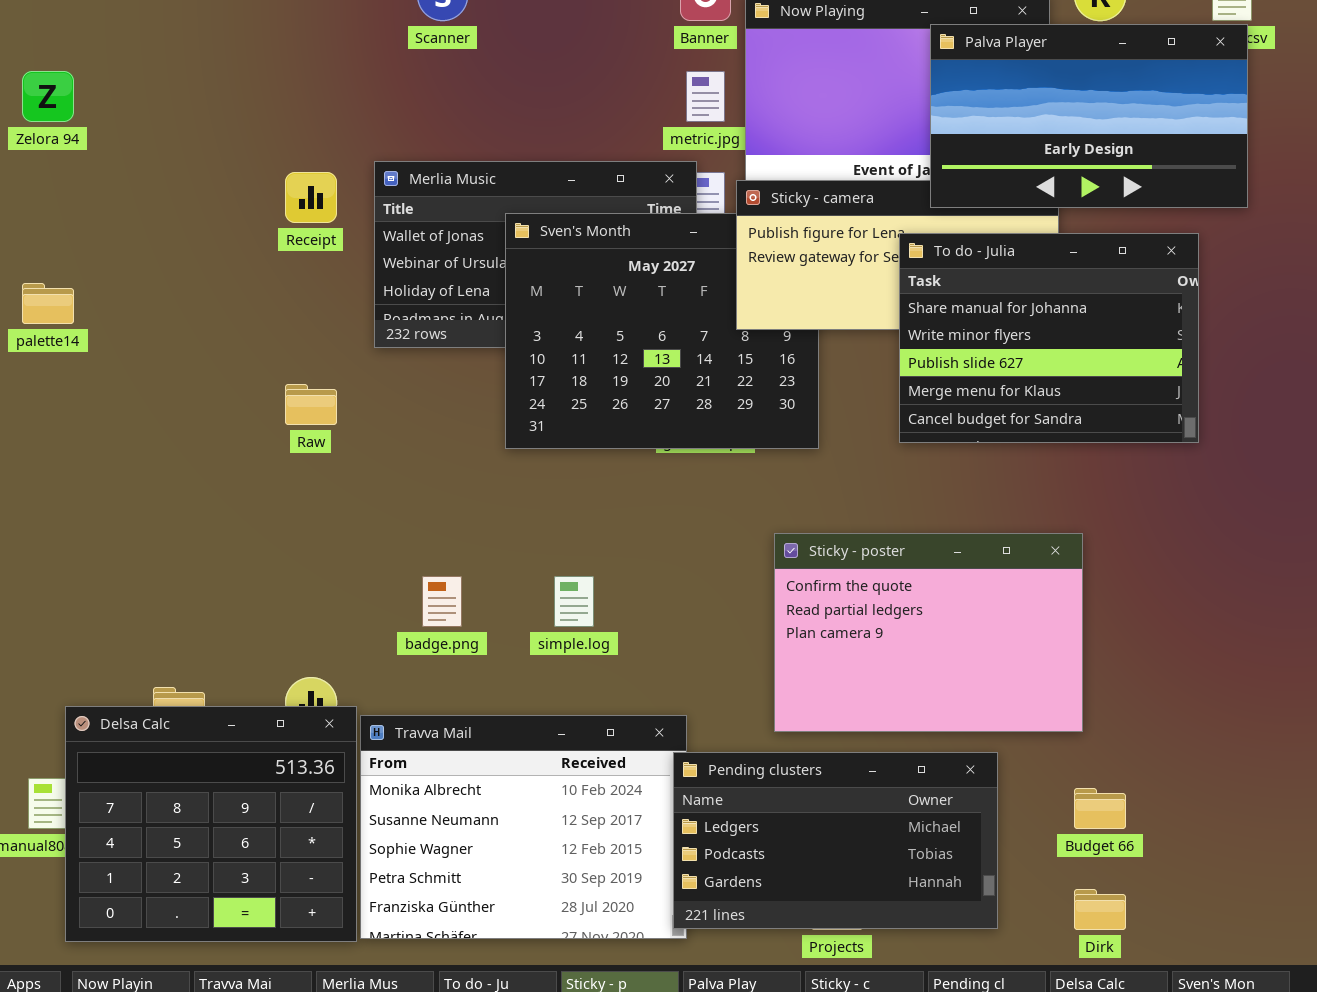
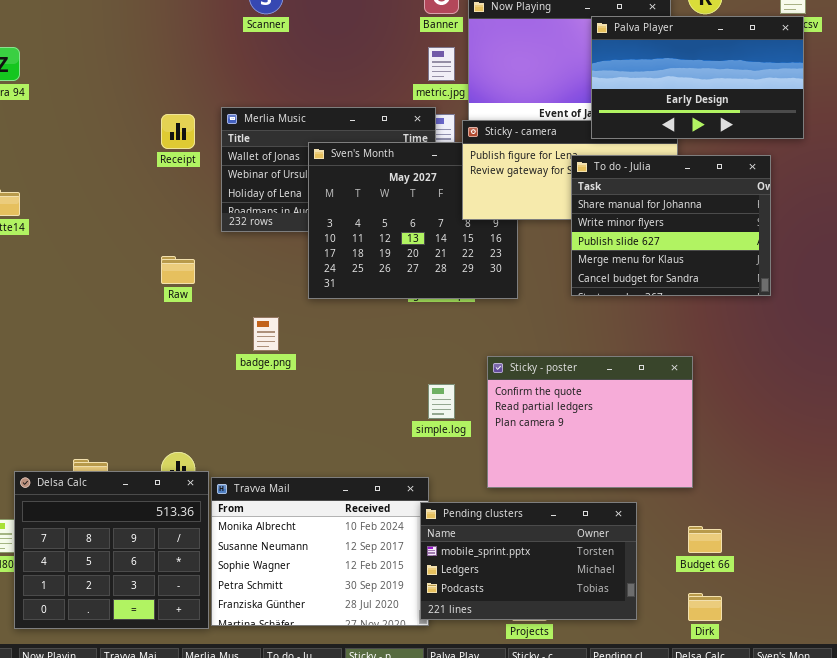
badge.png: [422,576,462,627] -> [253,317,279,351], moved
simple.log: [554,576,594,627] -> [428,384,455,419], moved
Pending clusters: [673,752,998,929] -> [420,502,637,620], scrolled up 1 row

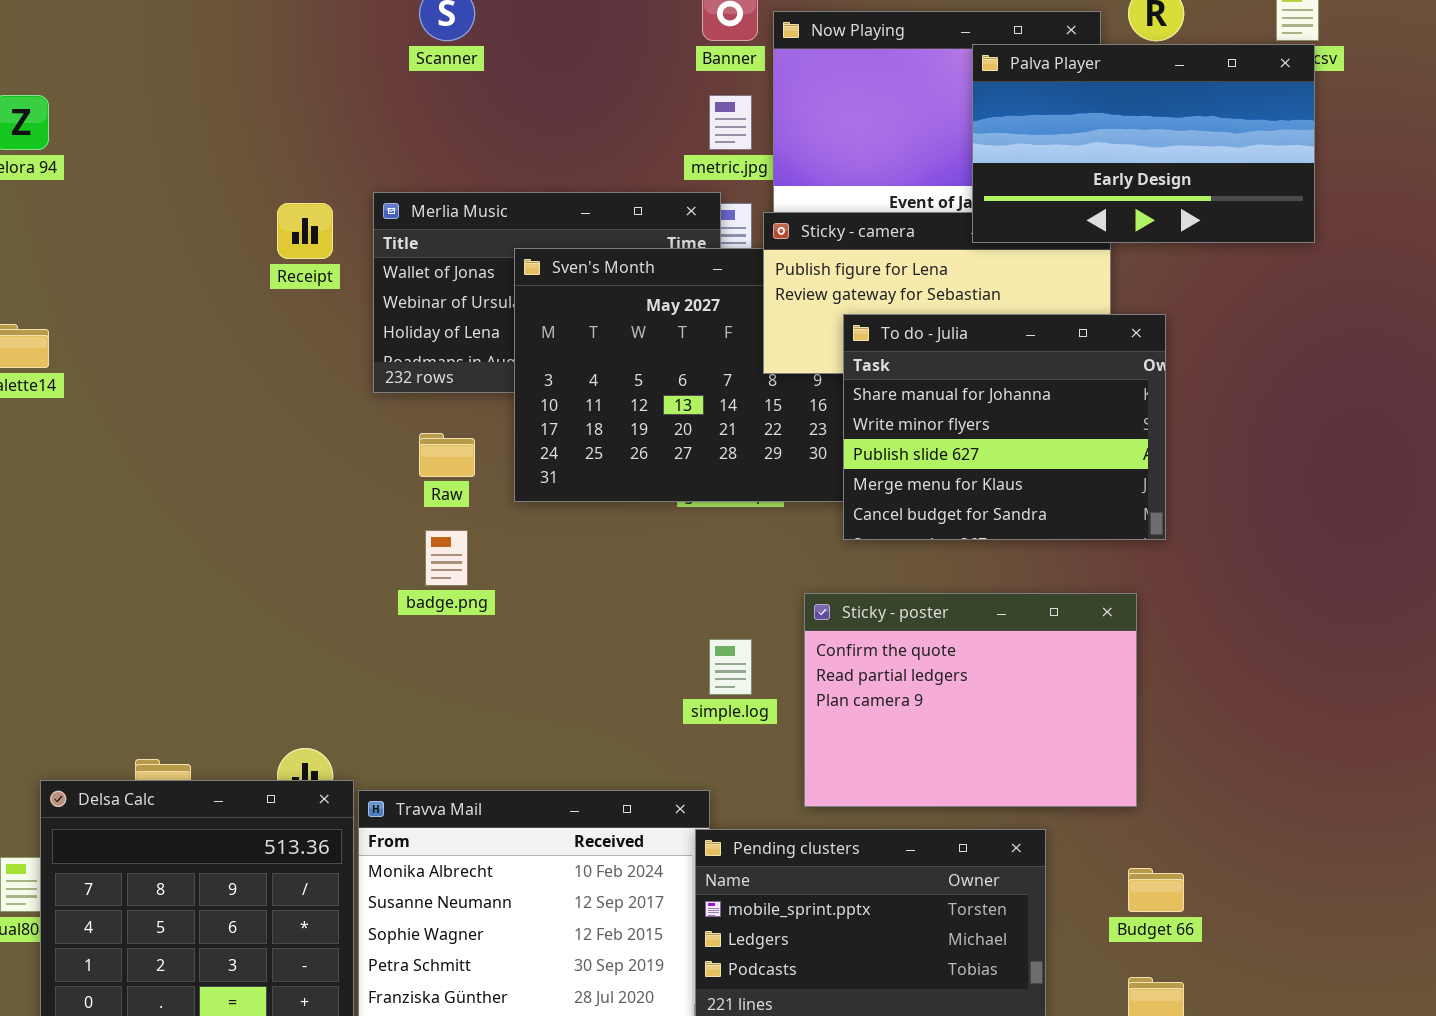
To do - Julia: [571,155,771,296] -> [843,314,1166,540], moved
Raw: [161,256,195,284] -> [419,433,475,477], moved

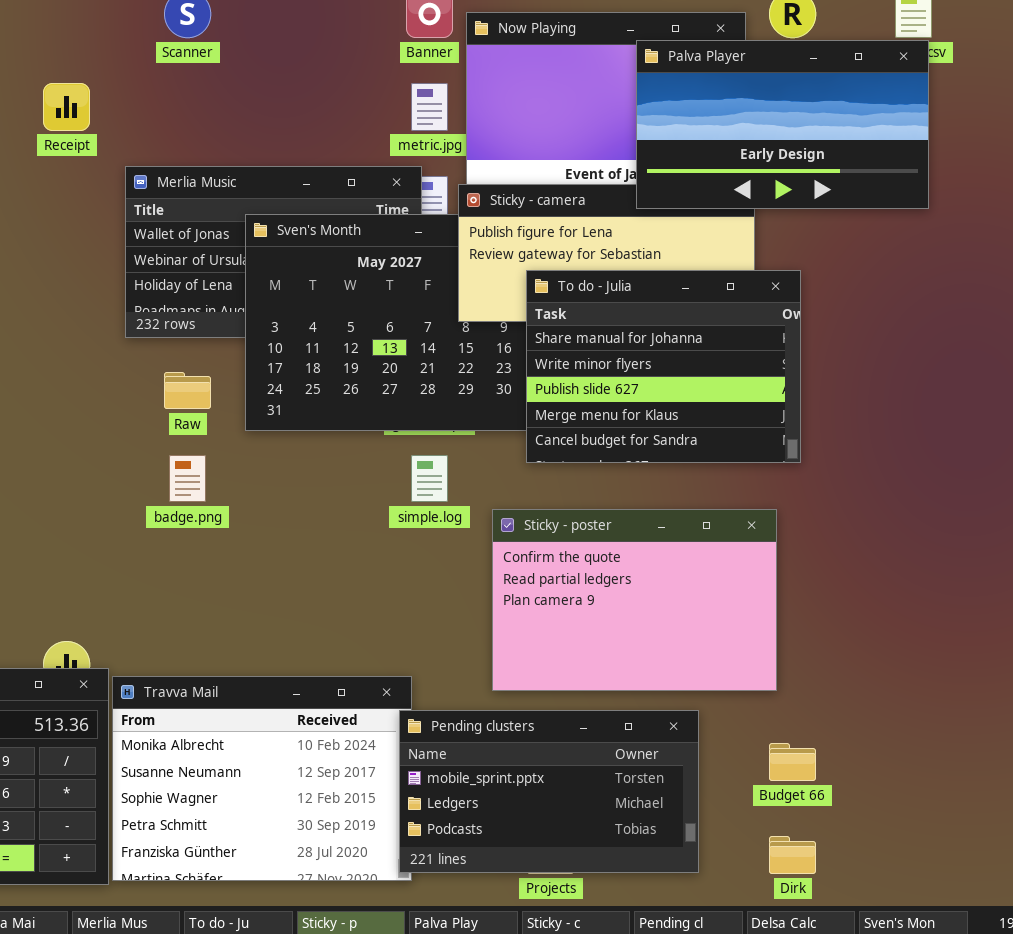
Receipt: [277,203,333,259] -> [43,83,90,131], moved
simple.log: [709,639,752,695] -> [411,455,448,502], moved

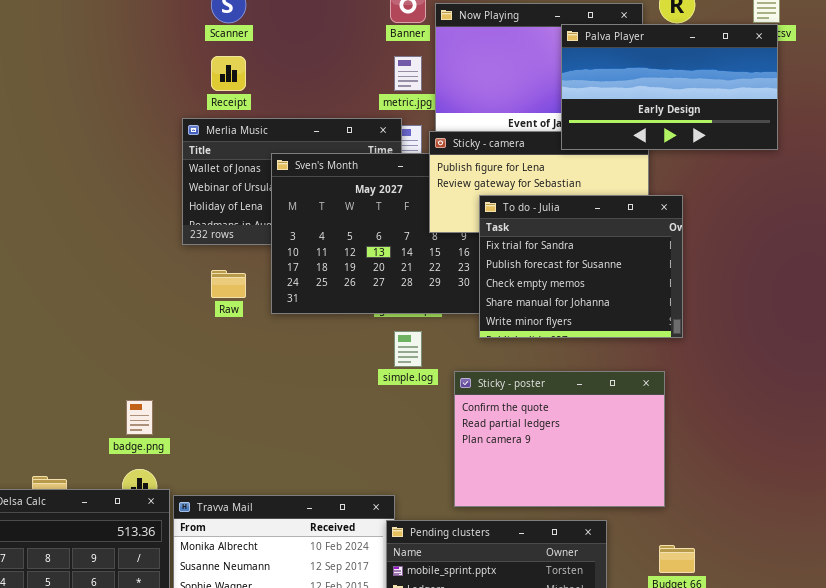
Receipt: [43,83,90,131] -> [211,56,246,91], moved
To do - Julia: [526,270,801,463] -> [479,195,683,338], scrolled up 3 rows
badge.png: [169,455,206,502] -> [126,400,153,435], moved

